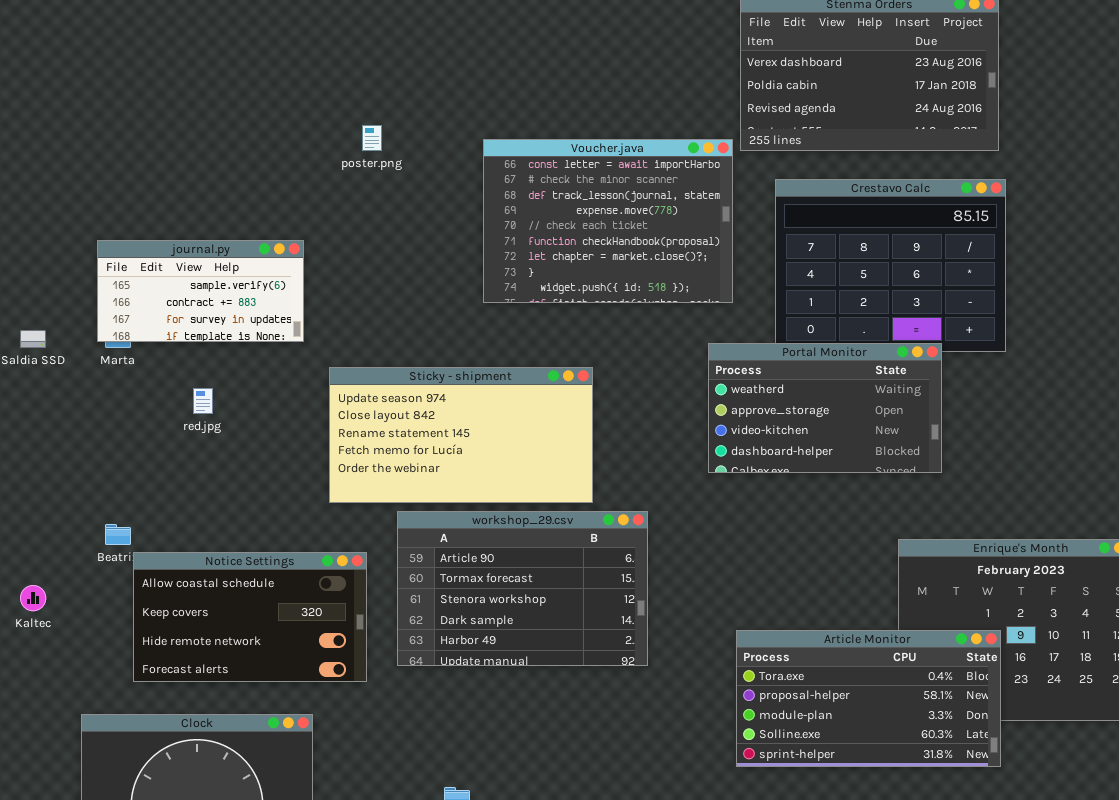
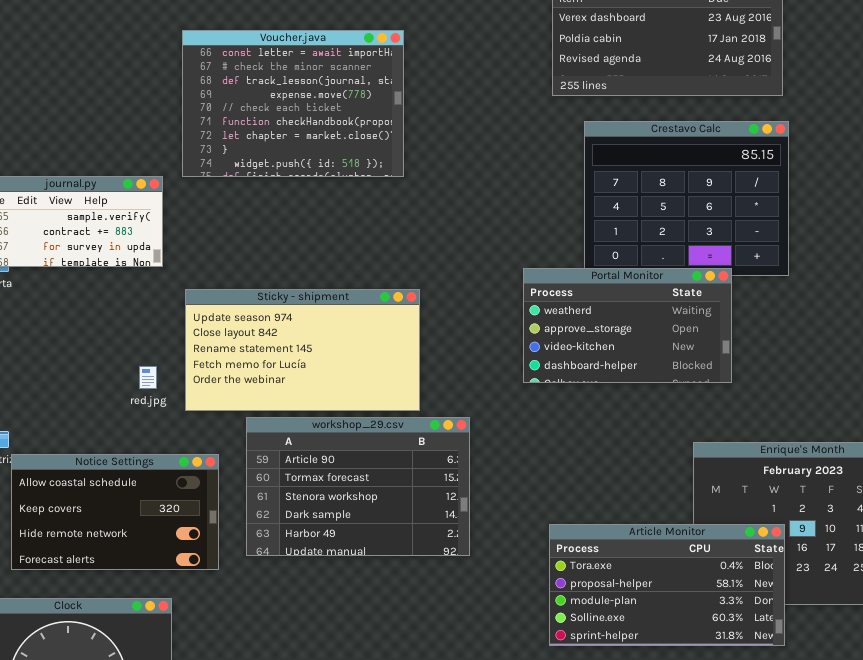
Voucher.java: [483,139,733,303] -> [182,30,404,177], moved
red.jpg: [193,388,213,414] -> [139,366,157,389], moved

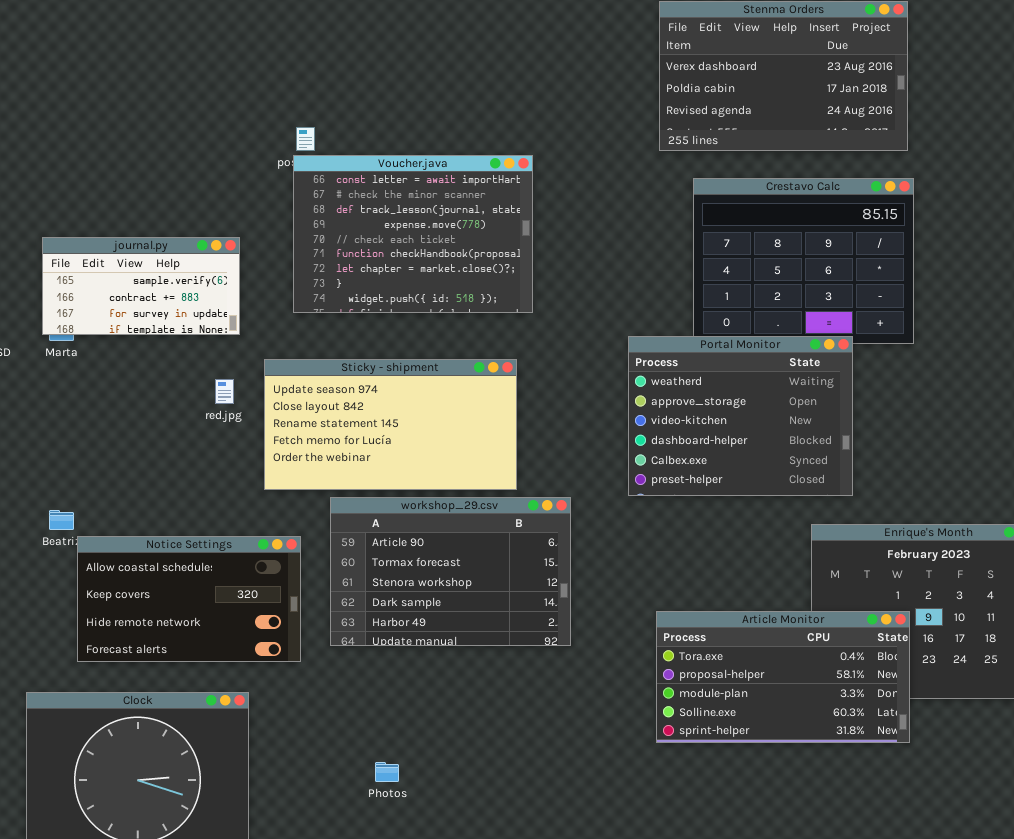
Voucher.java: [182,30,404,177] -> [293,155,533,313], moved
Portal Monitor: [523,268,732,383] -> [628,336,853,496], resized
red.jpg: [139,366,157,389] -> [215,379,234,404], moved

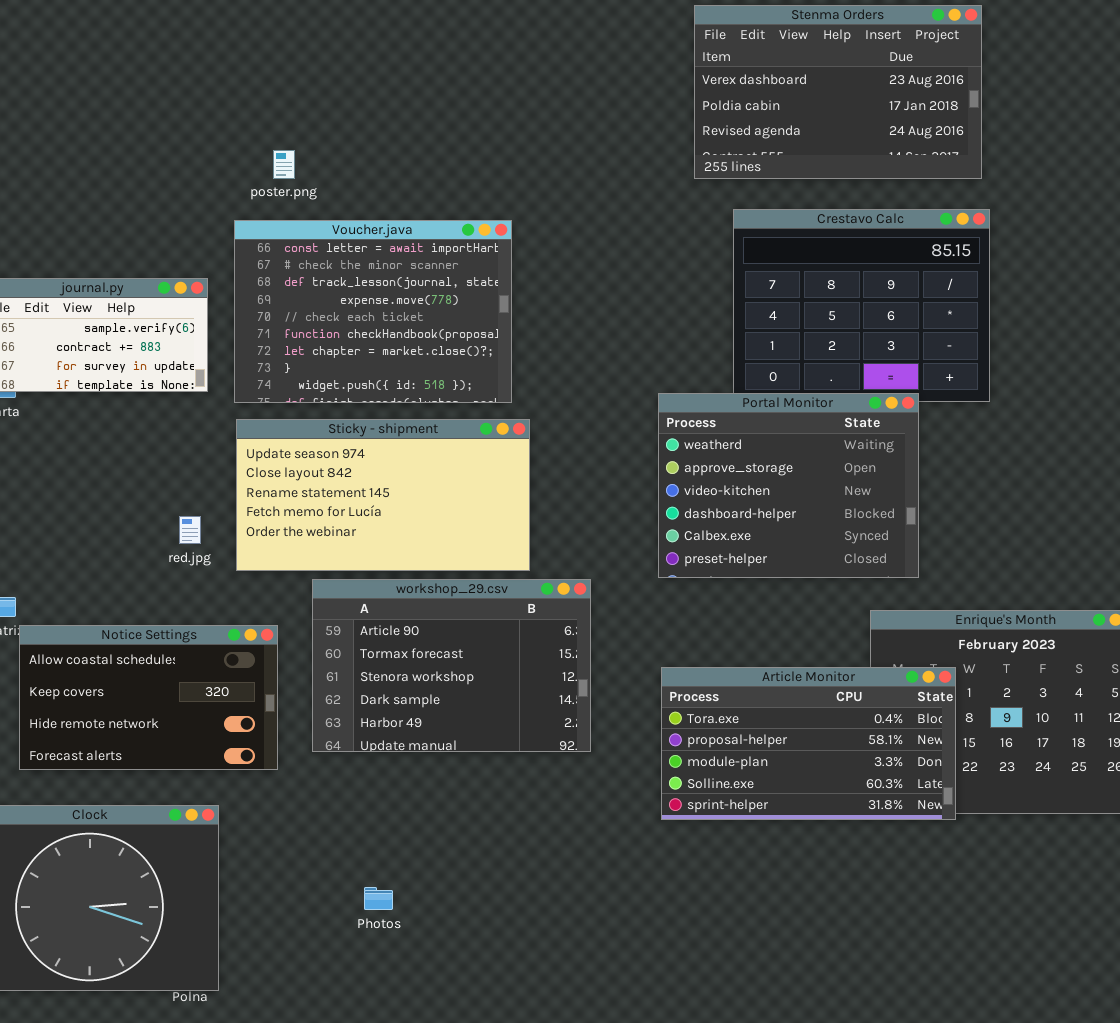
Voucher.java: [293,155,533,313] -> [234,220,512,403], moved
red.jpg: [215,379,234,404] -> [179,516,201,544], moved
Article Monitor: [656,611,910,743] -> [661,667,956,820], moved

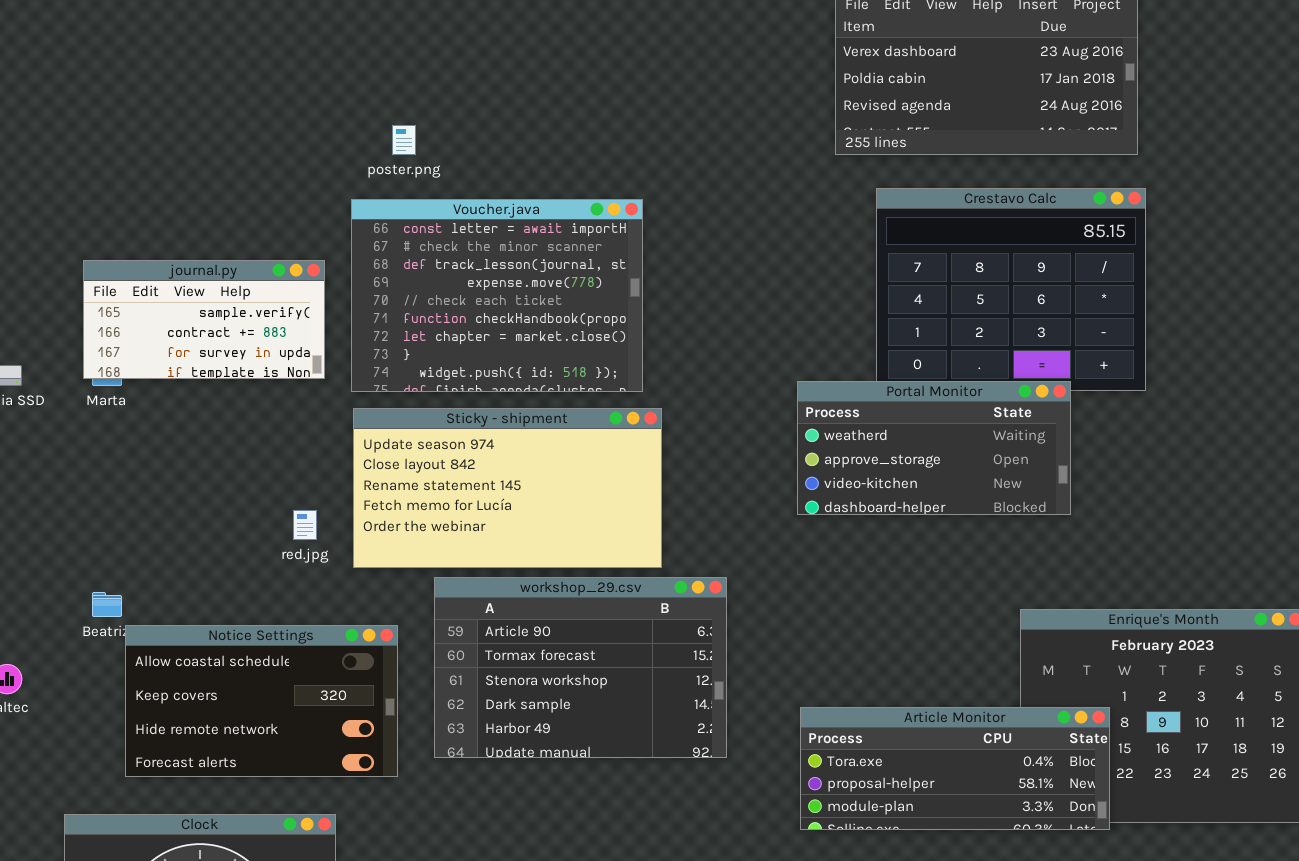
Portal Monitor: [658,393,919,578] -> [797,381,1071,515], resized
Article Monitor: [661,667,956,820] -> [800,707,1110,830], resized

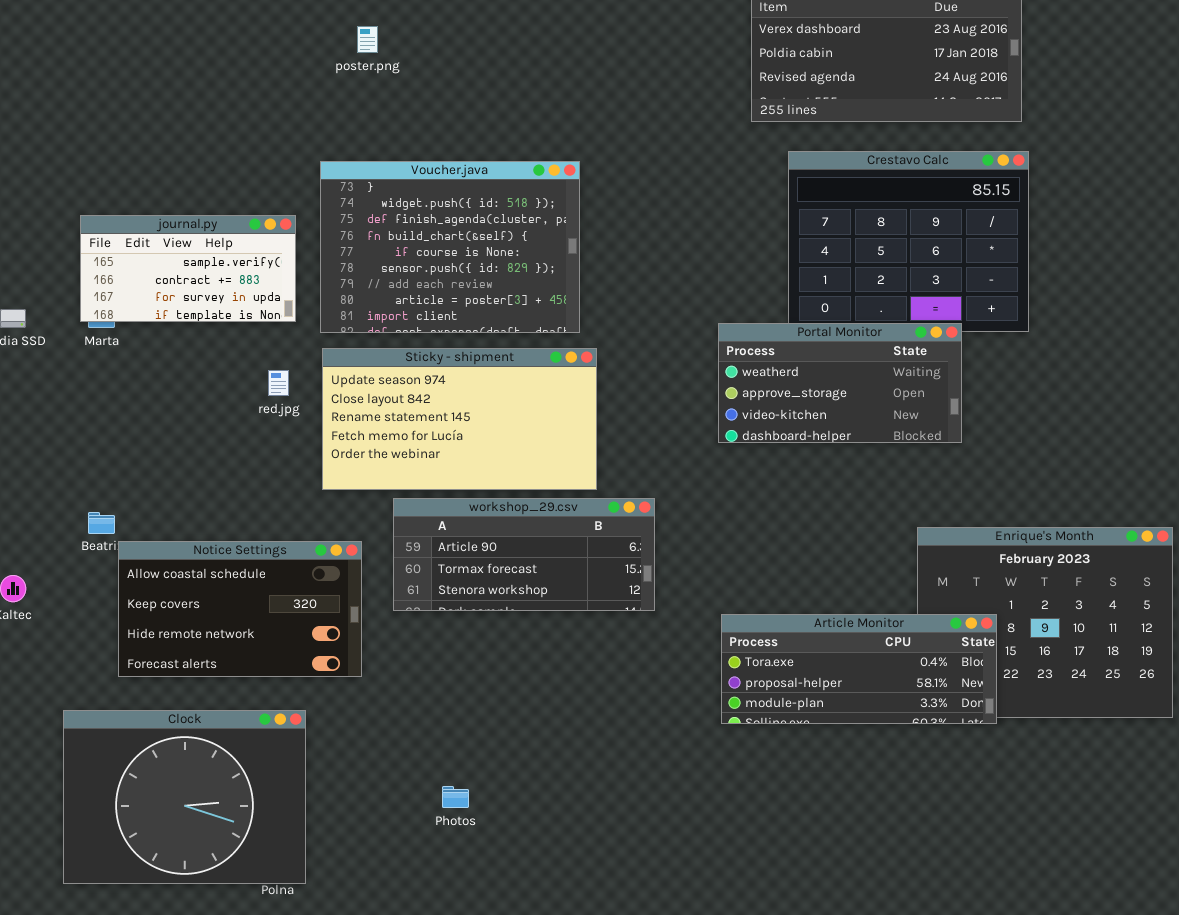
poster.png: [392,125,416,155] -> [357,26,378,53], moved
Voucher.java: [351,199,643,392] -> [320,161,580,333], scrolled down 7 rows
red.jpg: [293,510,317,540] -> [268,370,289,396], moved
workshop_29.csv: [434,577,727,758] -> [393,498,655,611], resized

